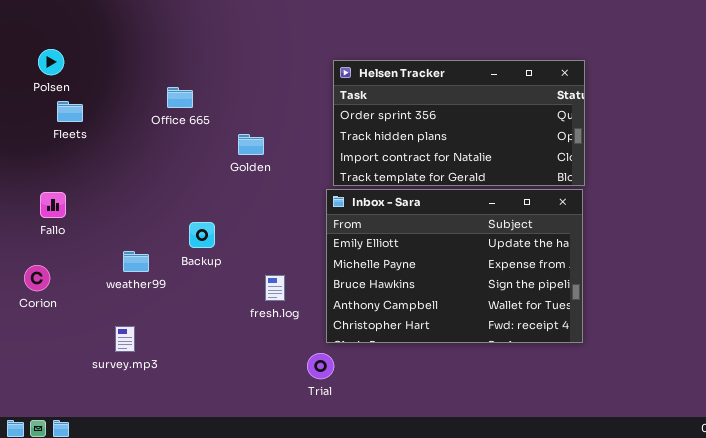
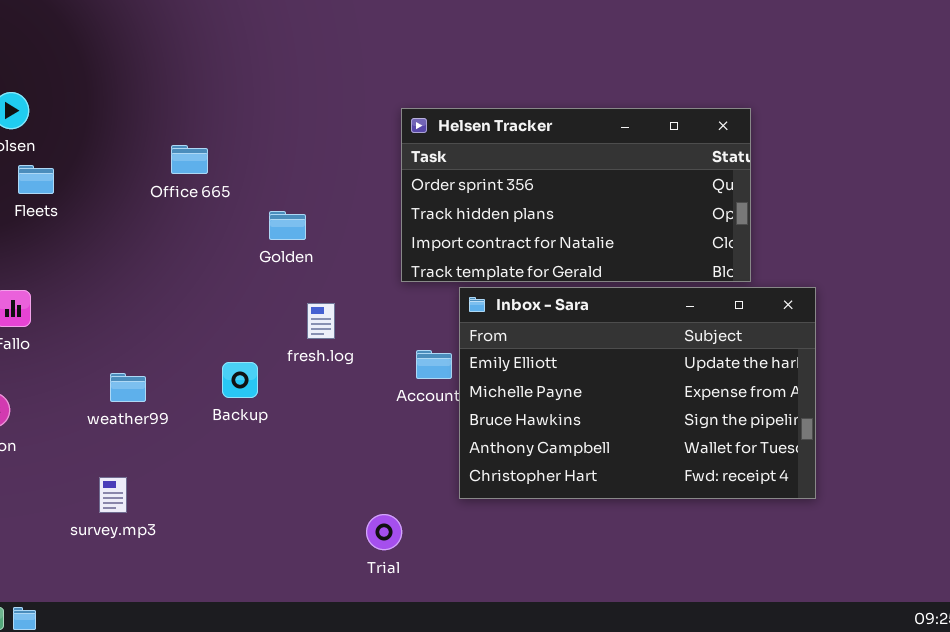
Inbox - Sara: [326,189,583,343] -> [459,287,816,499], moved
Backup: [189,222,215,248] -> [222,362,258,398], moved
fresh.log: [265,275,285,301] -> [307,303,335,339], moved

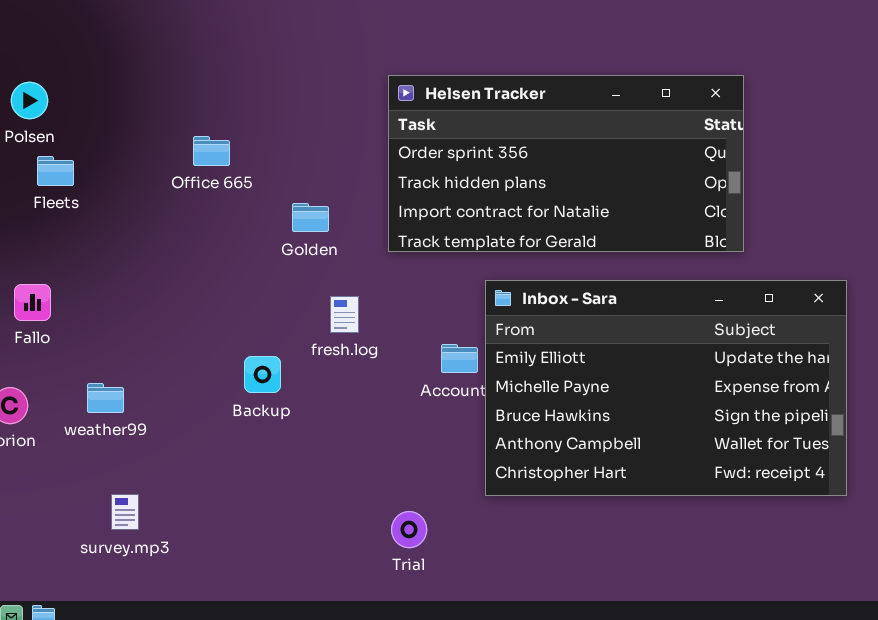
Helsen Tracker: [401,108,751,282] -> [388,75,744,252], moved
weather99: [110,373,146,402] -> [87,383,124,413], moved
survey.mp3: [99,477,127,513] -> [111,494,139,530], moved

